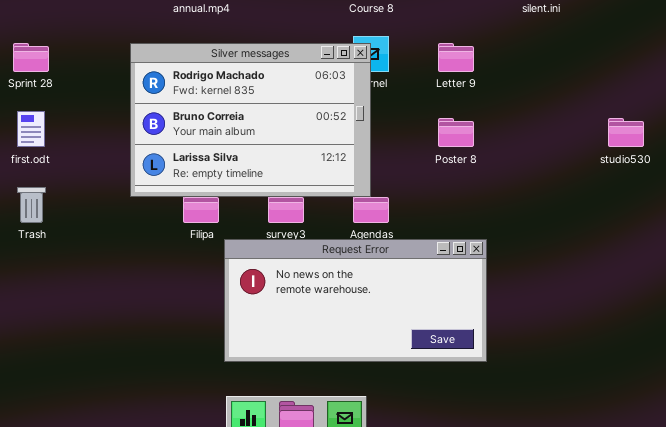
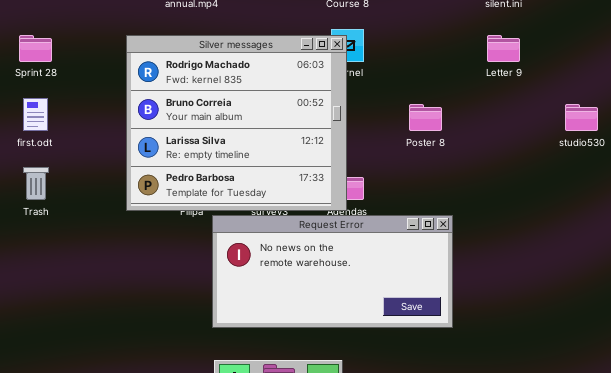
Silver messages: [130,43,371,197] -> [126,35,347,211], resized
Letter 9: [438,43,474,72] -> [487,35,520,62], moved

